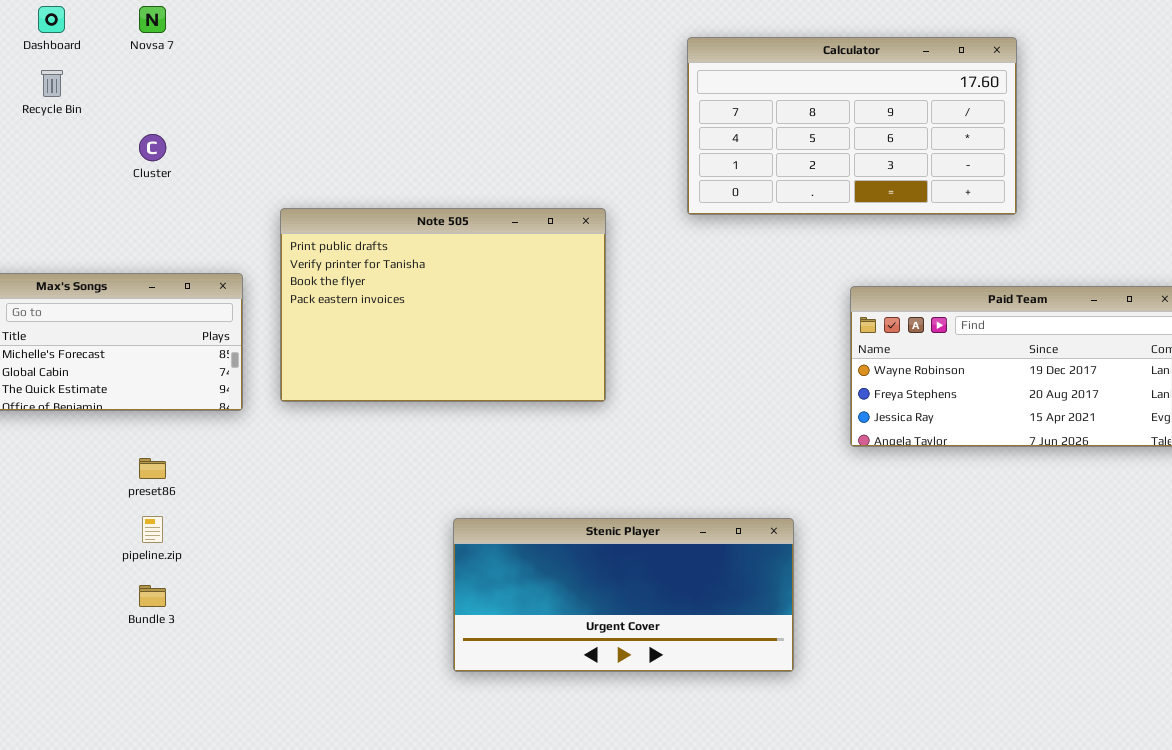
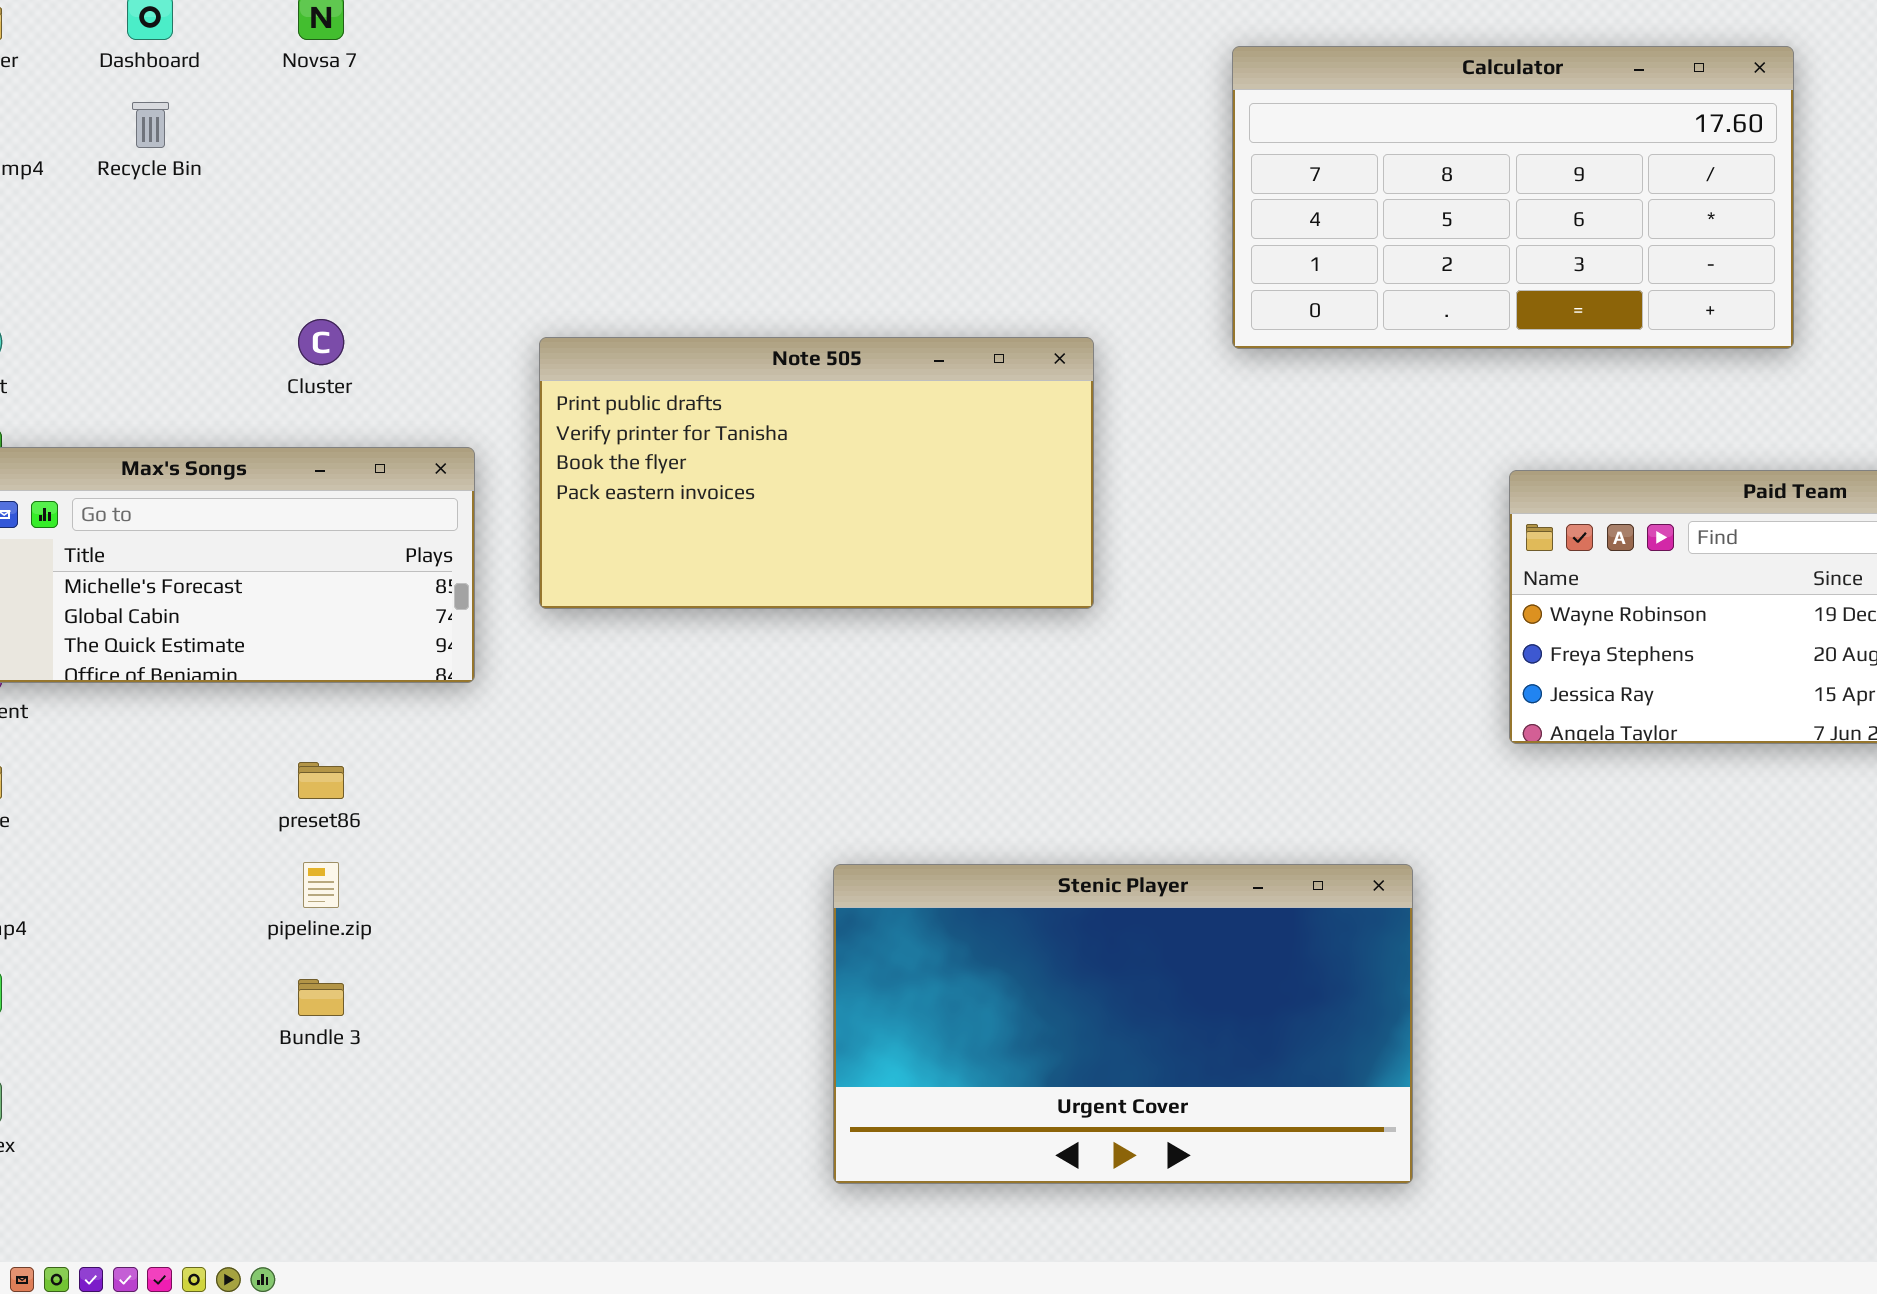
Cluster: [139,134,166,161] -> [298,319,344,365], moved
Note 505: [280,208,606,402] -> [539,337,1094,609], resized
Stenic Player: [453,518,794,672] -> [833,864,1413,1184], resized

